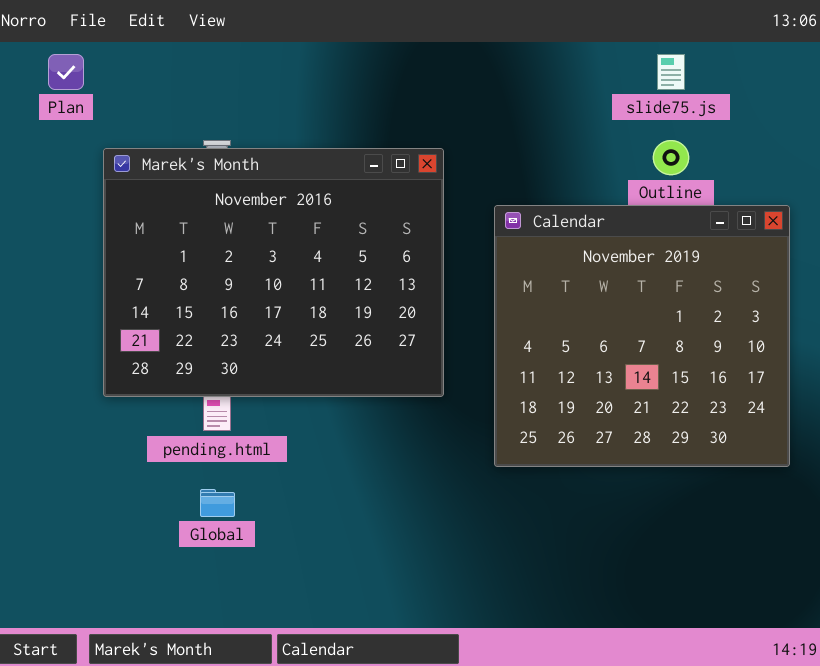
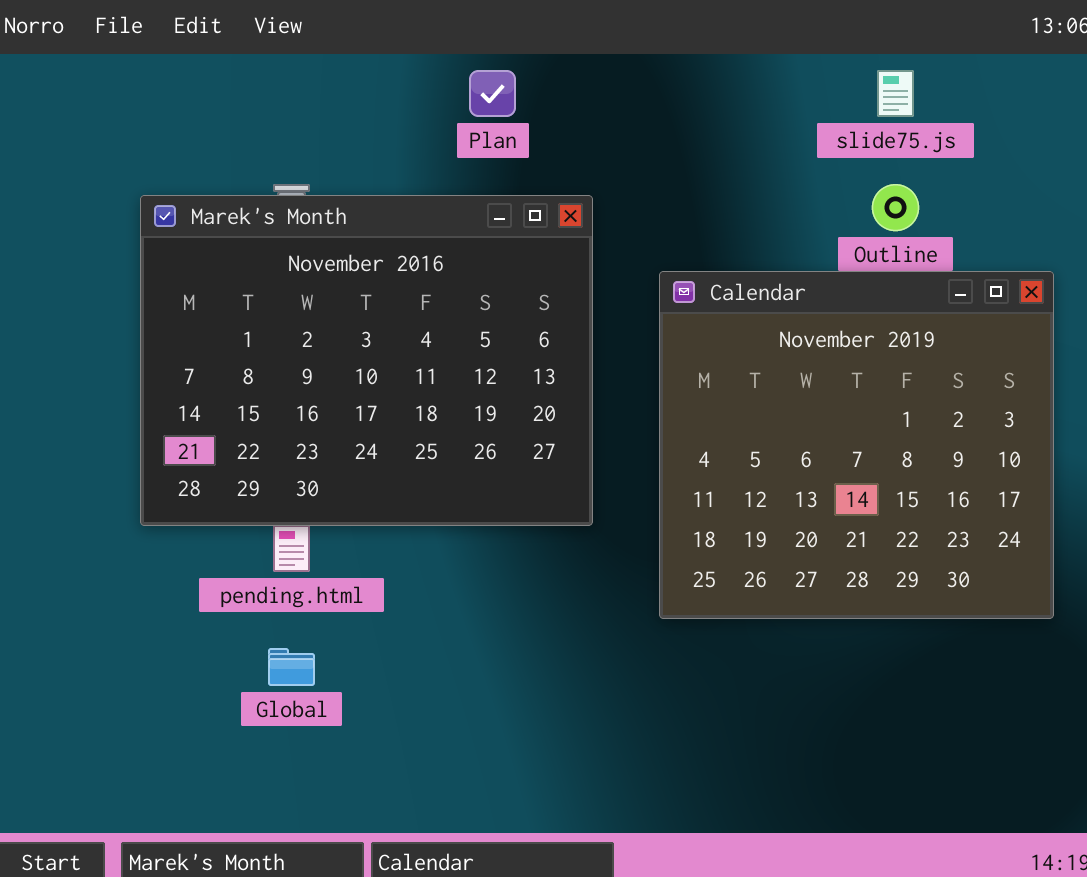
Plan: [48,54,84,90] -> [469,70,516,117], moved

